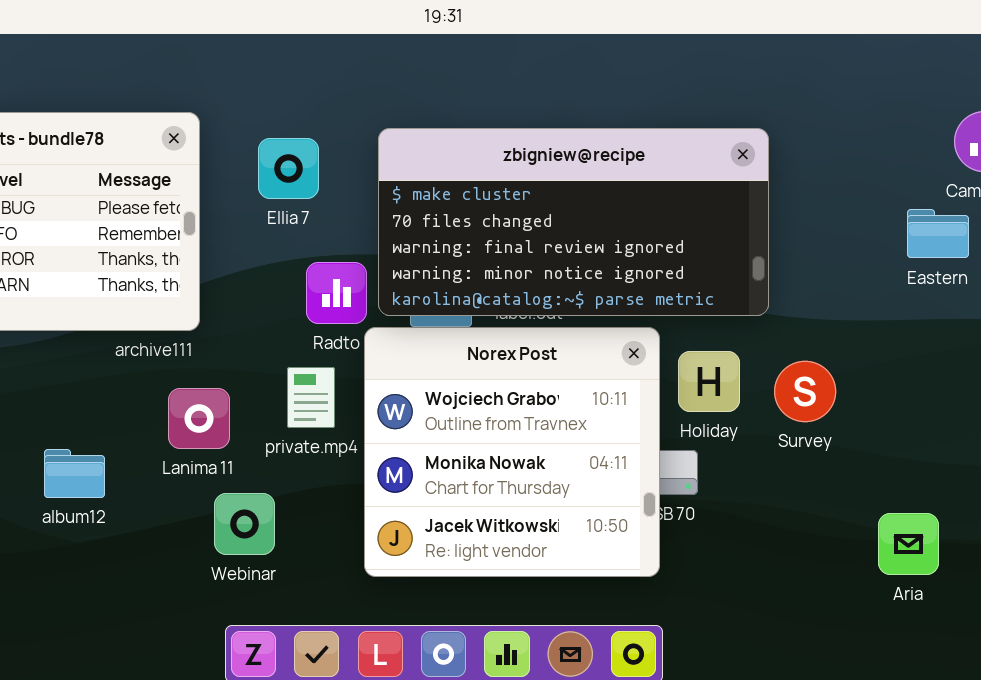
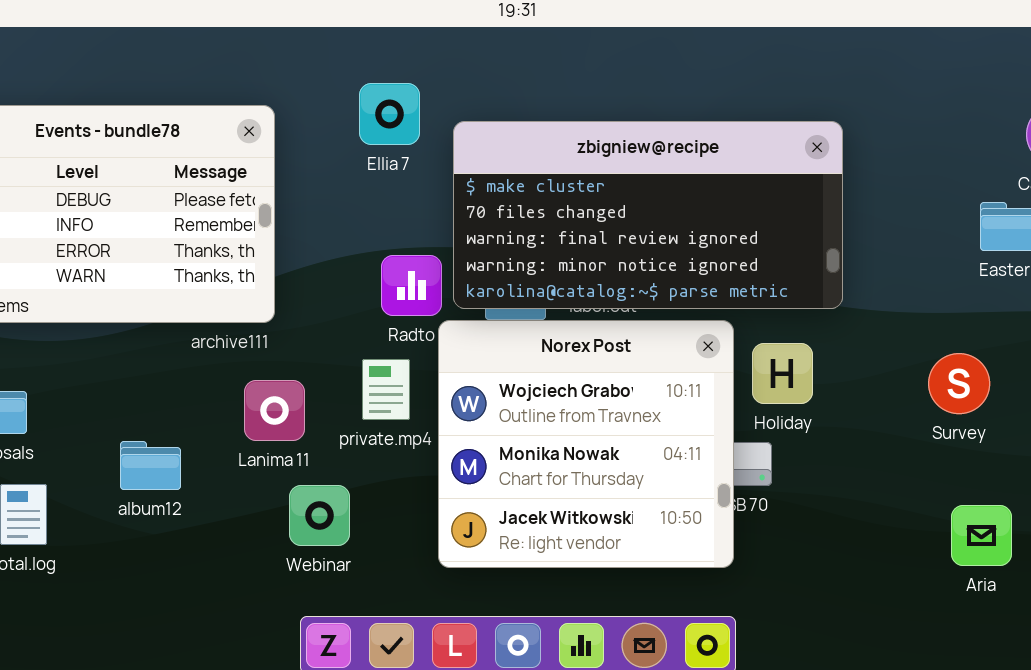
Ellia 7: [258,138,319,199] -> [359,83,420,145], moved
Survey: [774,361,836,422] -> [928,353,990,414], moved

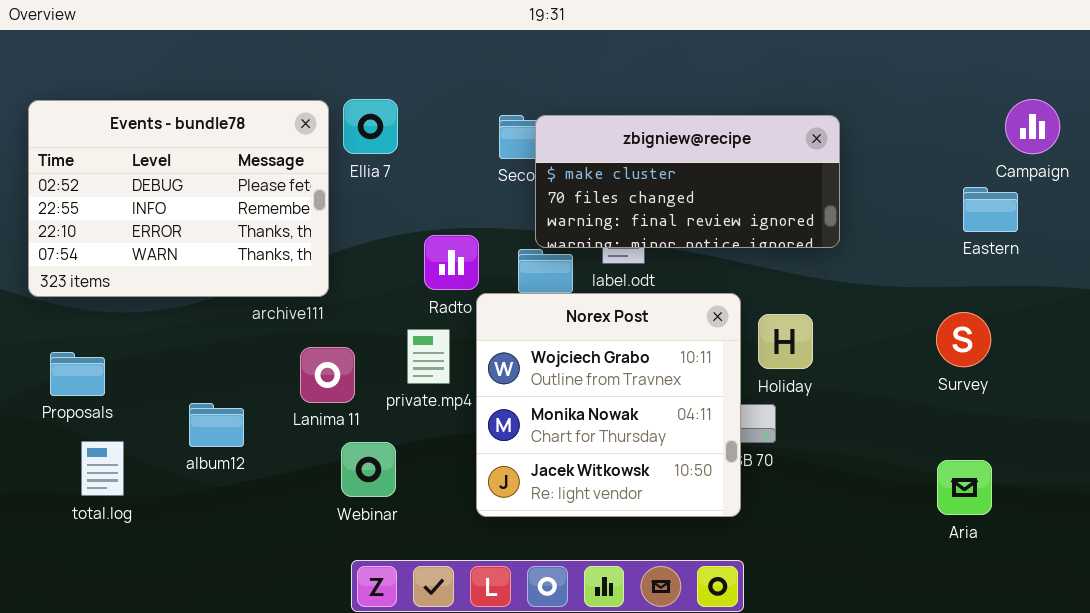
Ellia 7: [359,83,420,145] -> [343,99,398,154], moved
zbigniew@recipe: [453,121,843,309] -> [535,115,840,248], resized
Survey: [928,353,990,414] -> [936,312,991,367], moved

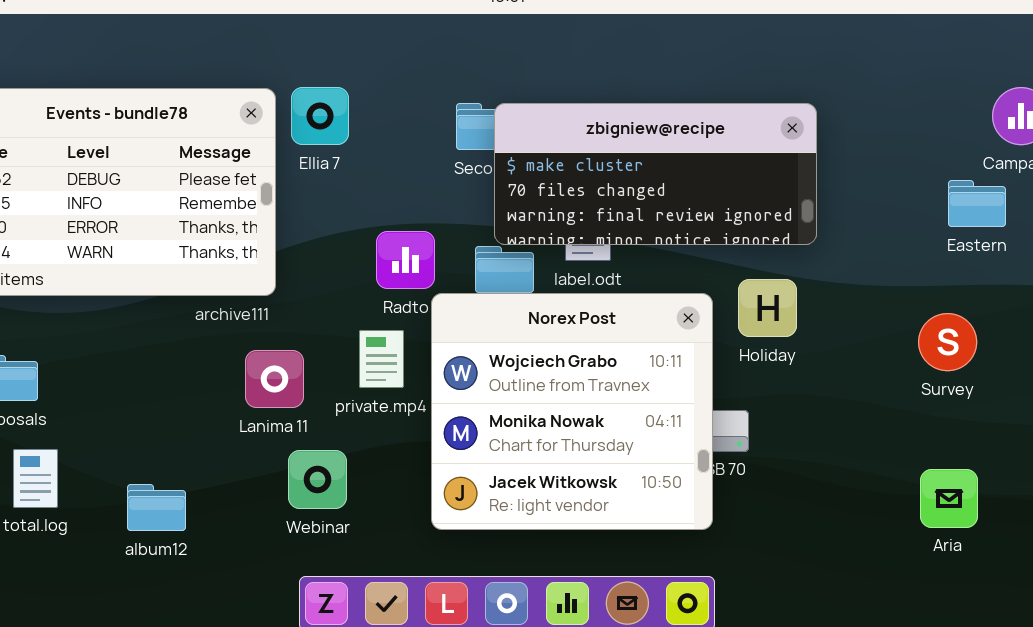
Holiday: [758,314,813,369] -> [738,279,797,337], moved
album12: [189,403,244,447] -> [127,484,186,531], moved

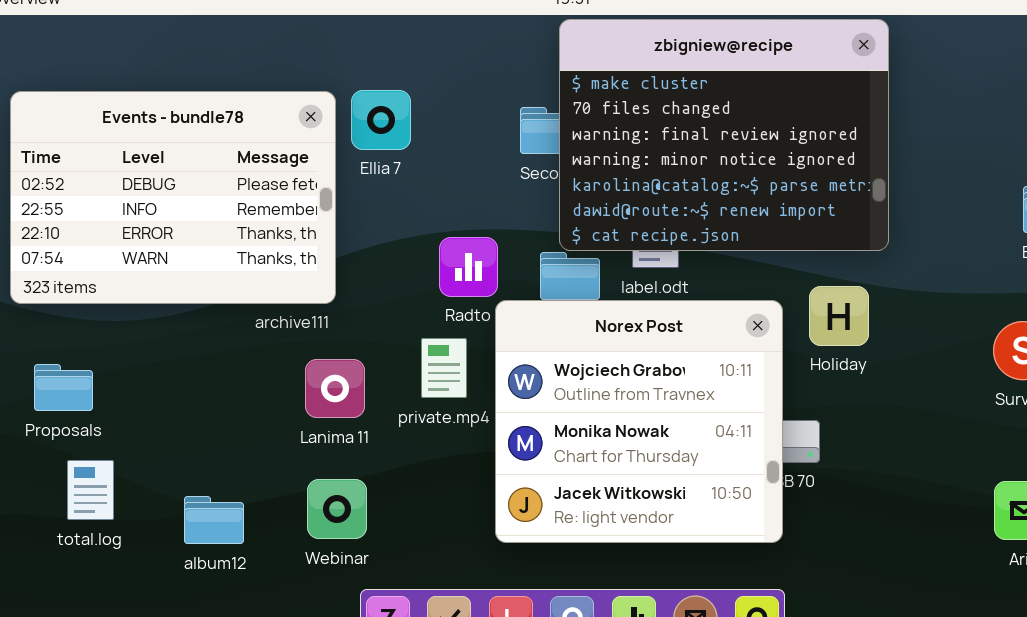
zbigniew@recipe: [494,103,817,245] -> [559,19,889,251], resized
Webinar: [288,450,347,509] -> [307,479,367,539], moved

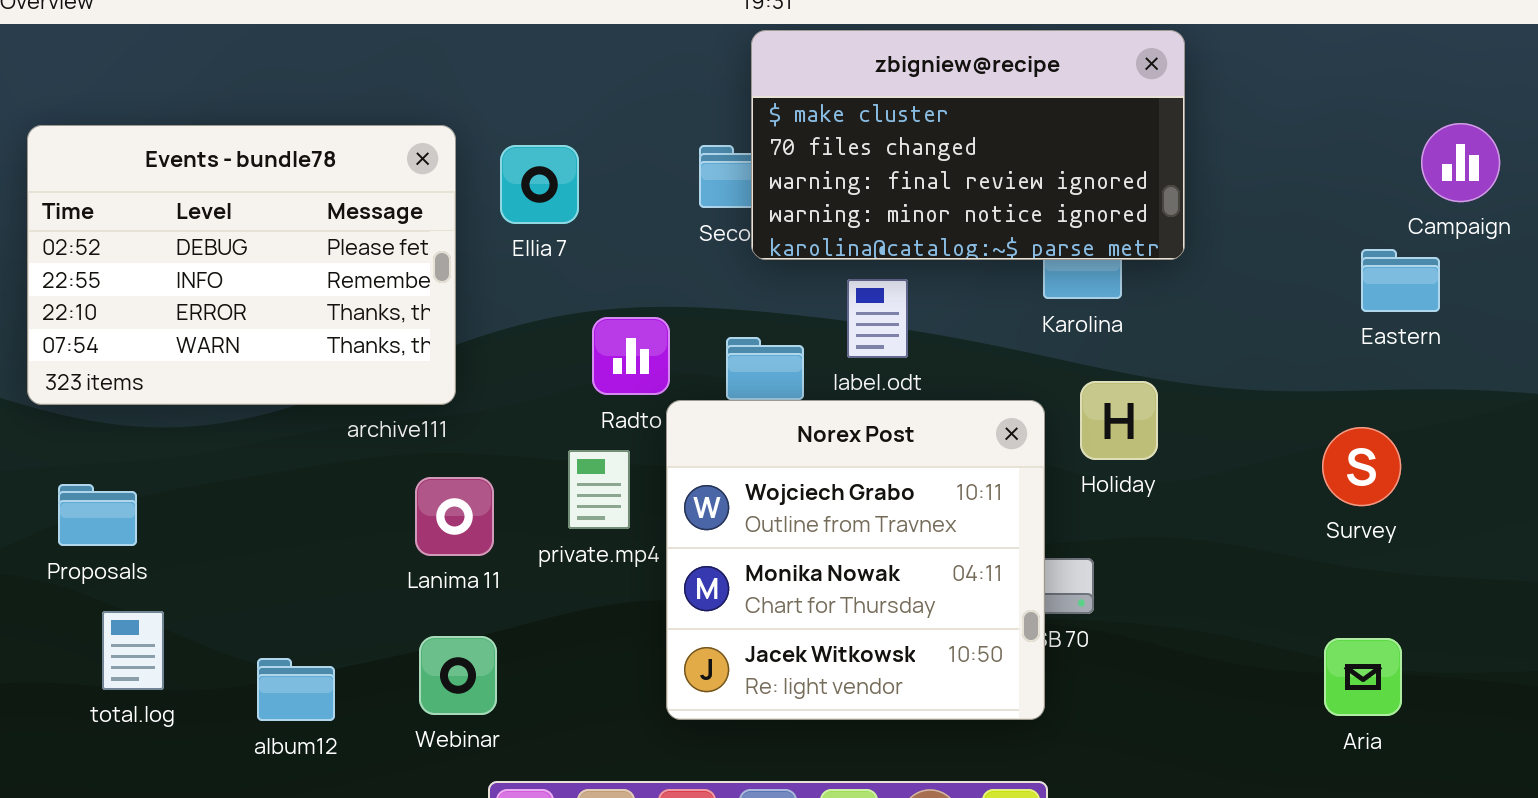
zbigniew@recipe: [559,19,889,251] -> [751,30,1185,260], resized
Ellia 7: [351,90,411,150] -> [500,145,579,224], moved

